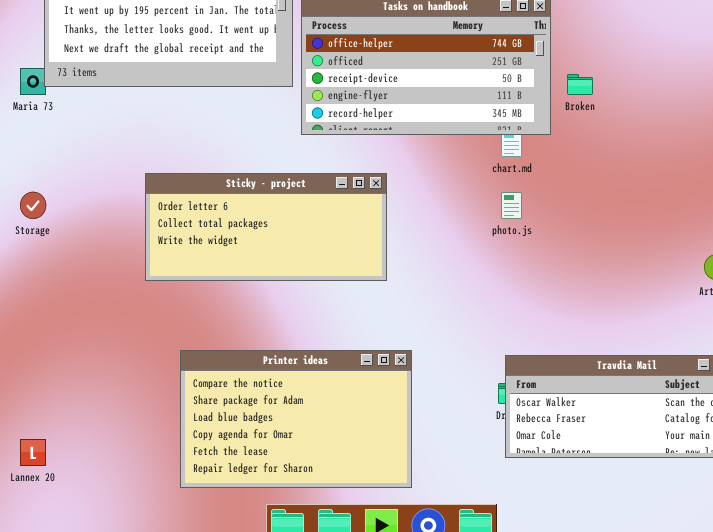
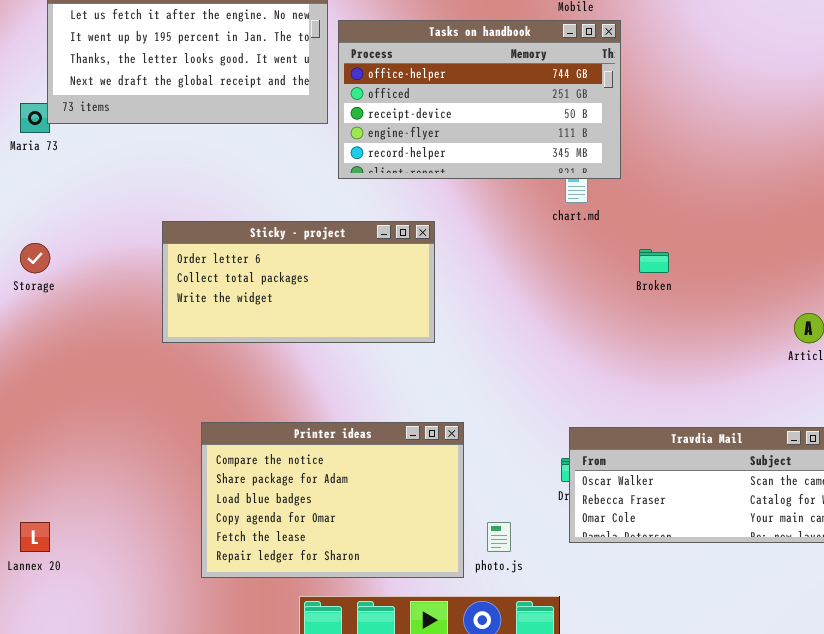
Broken: [567,74,593,95] -> [639,249,669,273], moved
photo.js: [501,192,522,219] -> [487,522,511,552], moved

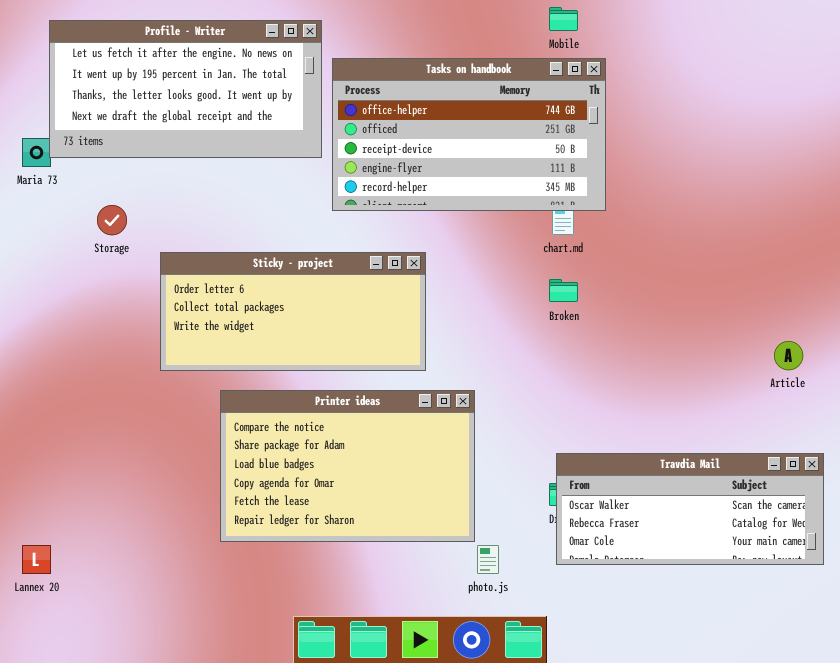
Storage: [20,243,50,273] -> [97,205,127,235], moved
Broken: [639,249,669,273] -> [549,279,578,302], moved
Printer ideas: [201,422,464,578] -> [220,390,475,542], moved

